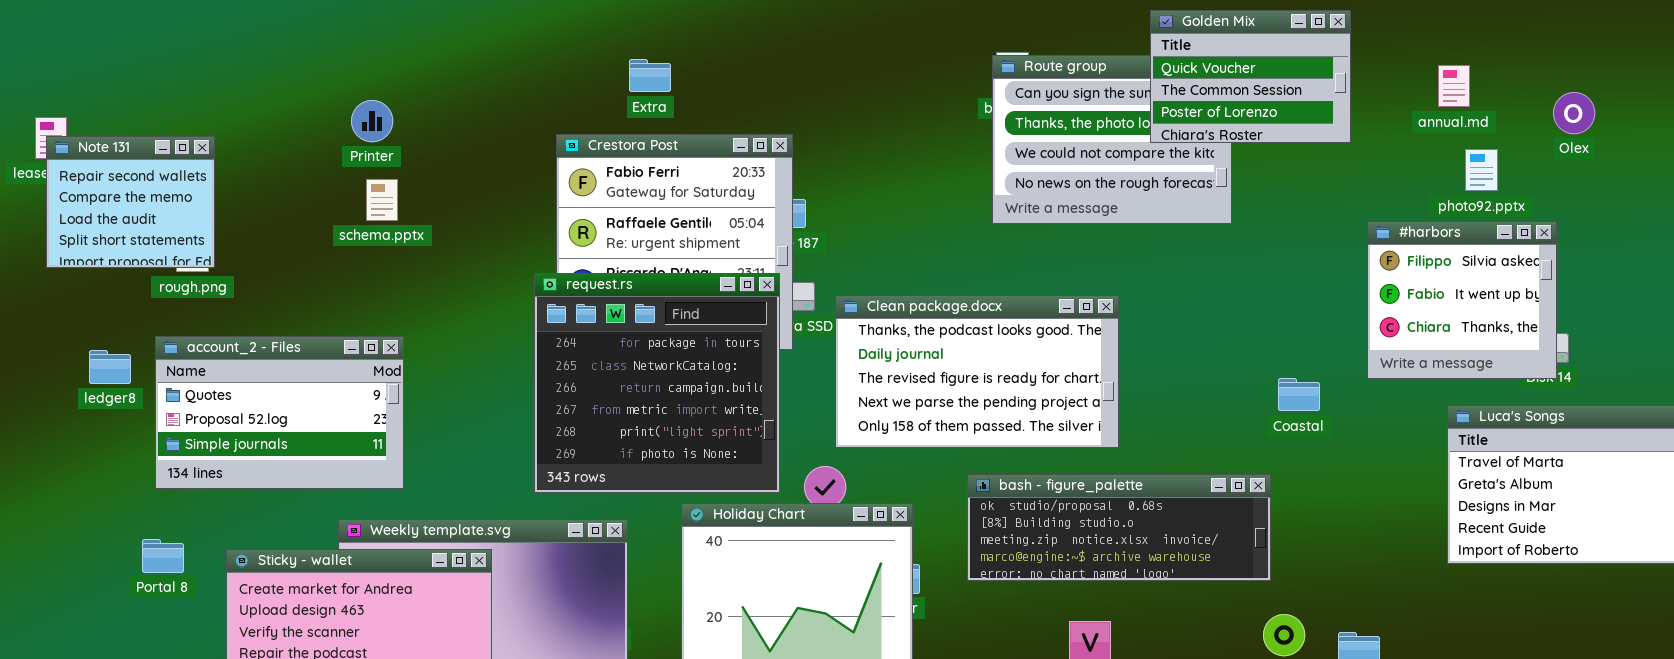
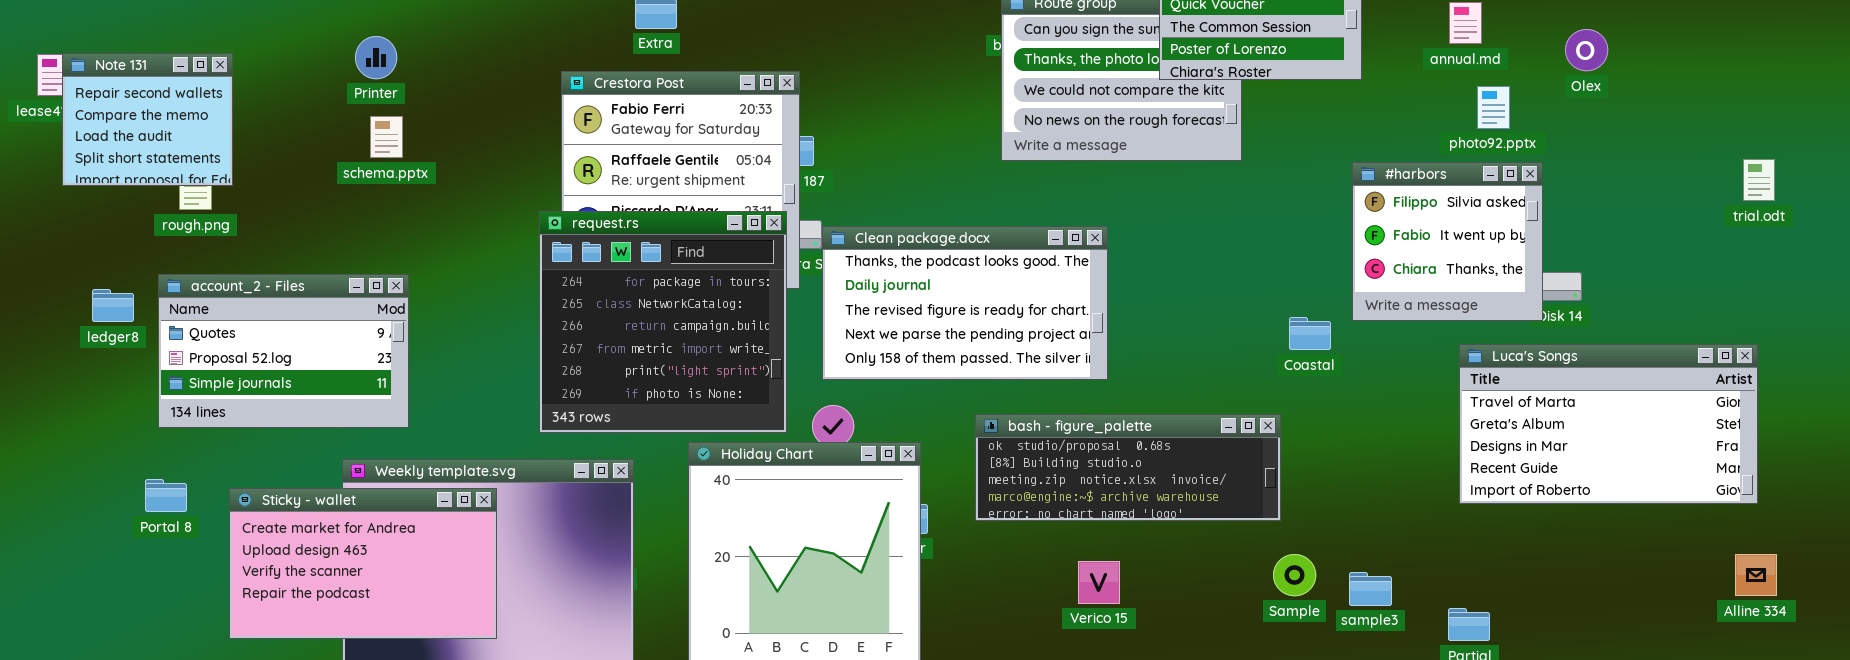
Note 131: [46,136,215,268] -> [62,53,233,186], moved
#harbors: [1367,221,1557,379] -> [1352,162,1543,321], moved
Clean package.docx: [835,295,1119,448] -> [822,226,1108,380], moved

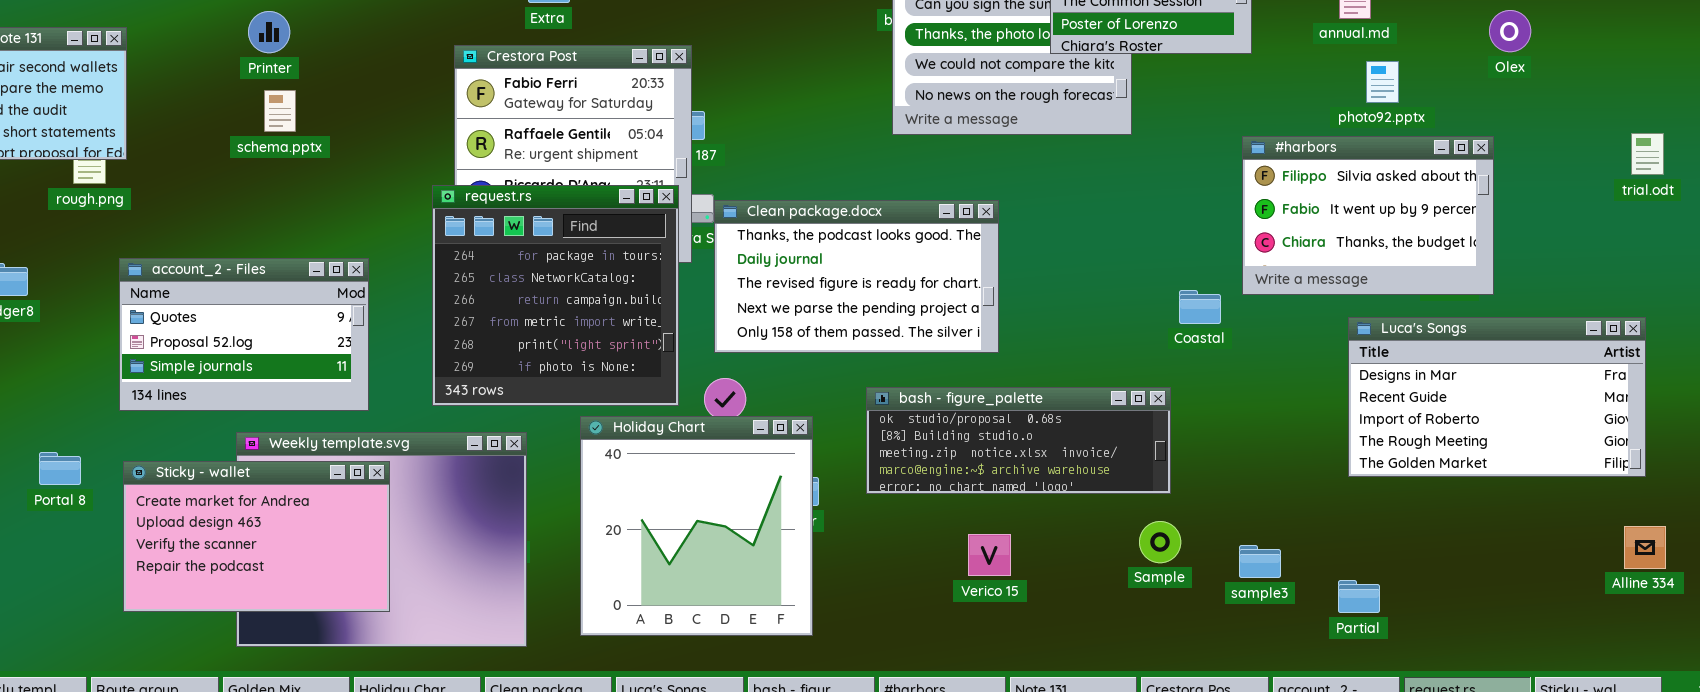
Olex: [1565,29,1608,71] -> [1489,10,1531,52], moved
#harbors: [1352,162,1543,321] -> [1242,136,1494,295], resized
account_2 - Files: [158,274,409,428] -> [119,258,369,411], moved
Luca's Songs: [1459,344,1758,504] -> [1348,317,1646,477], scrolled down 2 rows
Sample: [1273,554,1316,596] -> [1139,521,1181,563], moved

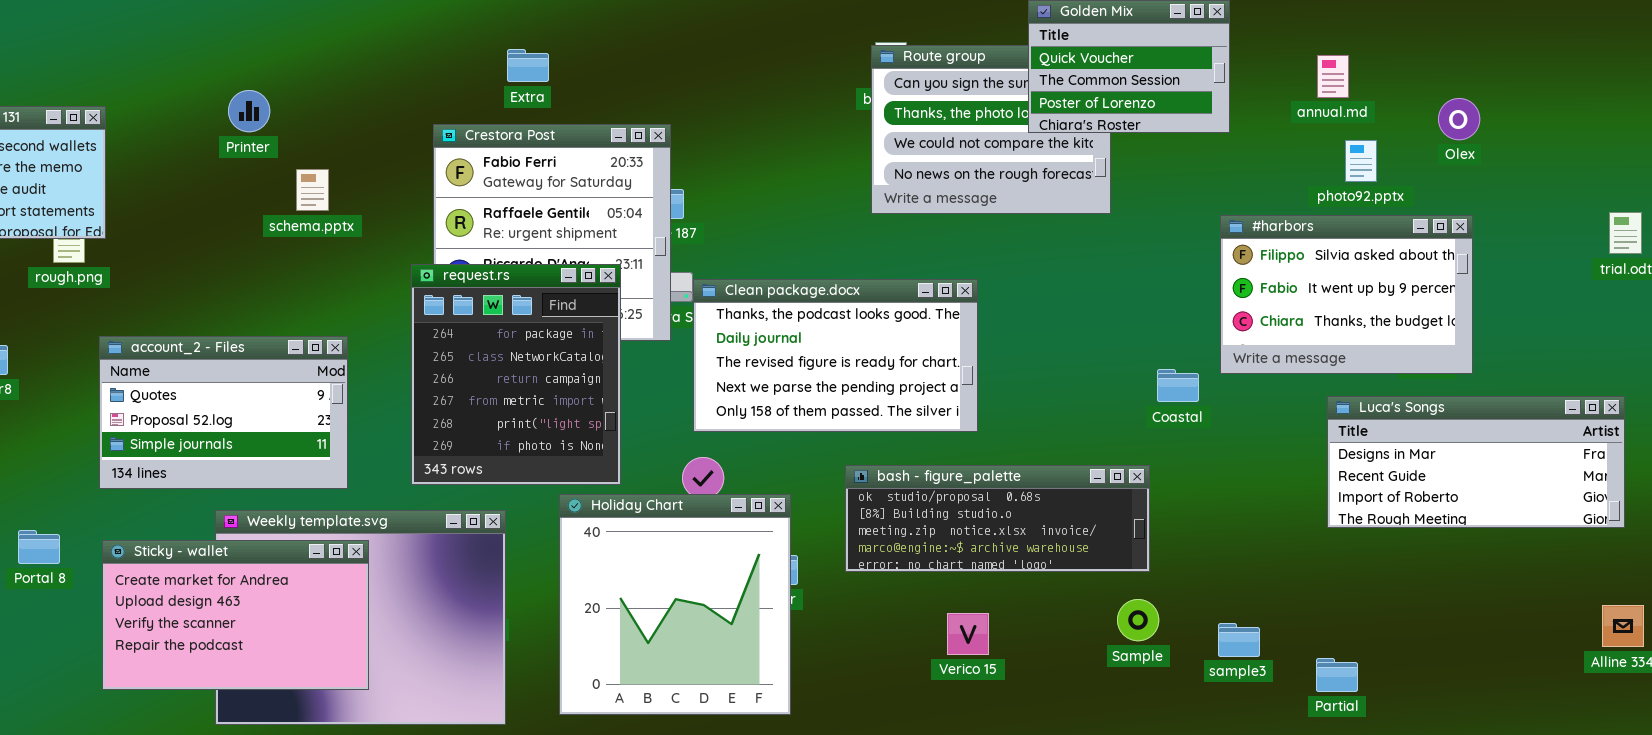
Olex: [1489,10,1531,52] -> [1438,98,1480,140], moved
schema.pptx: [264,90,296,132] -> [296,169,329,211], moved
request.rs: [432,185,679,406] -> [411,264,621,485], resized
Luca's Songs: [1348,317,1646,477] -> [1327,396,1625,528], resized

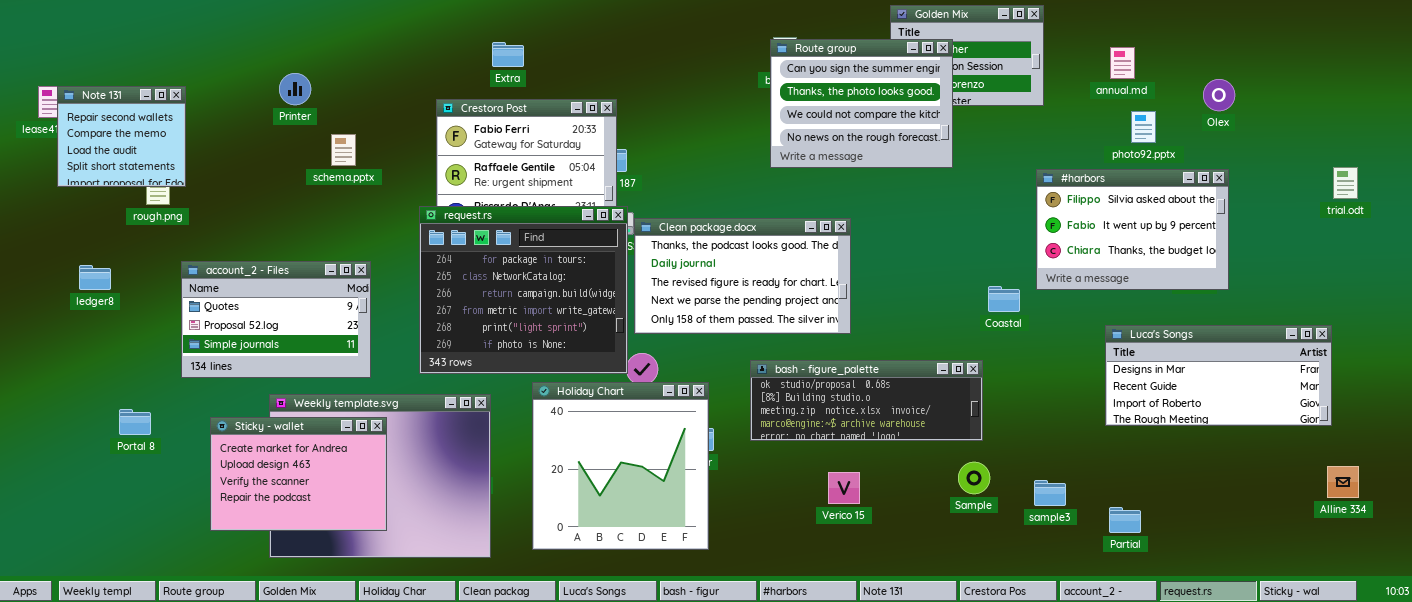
Route group: [871,45,1111,214] -> [770,39,953,168], raised
request.rs: [411,264,621,485] -> [419,206,628,374], resized
Luca's Songs: [1327,396,1625,528] -> [1105,325,1332,426], moved
Sticky - wallet: [102,540,369,690] -> [210,417,387,531], resized

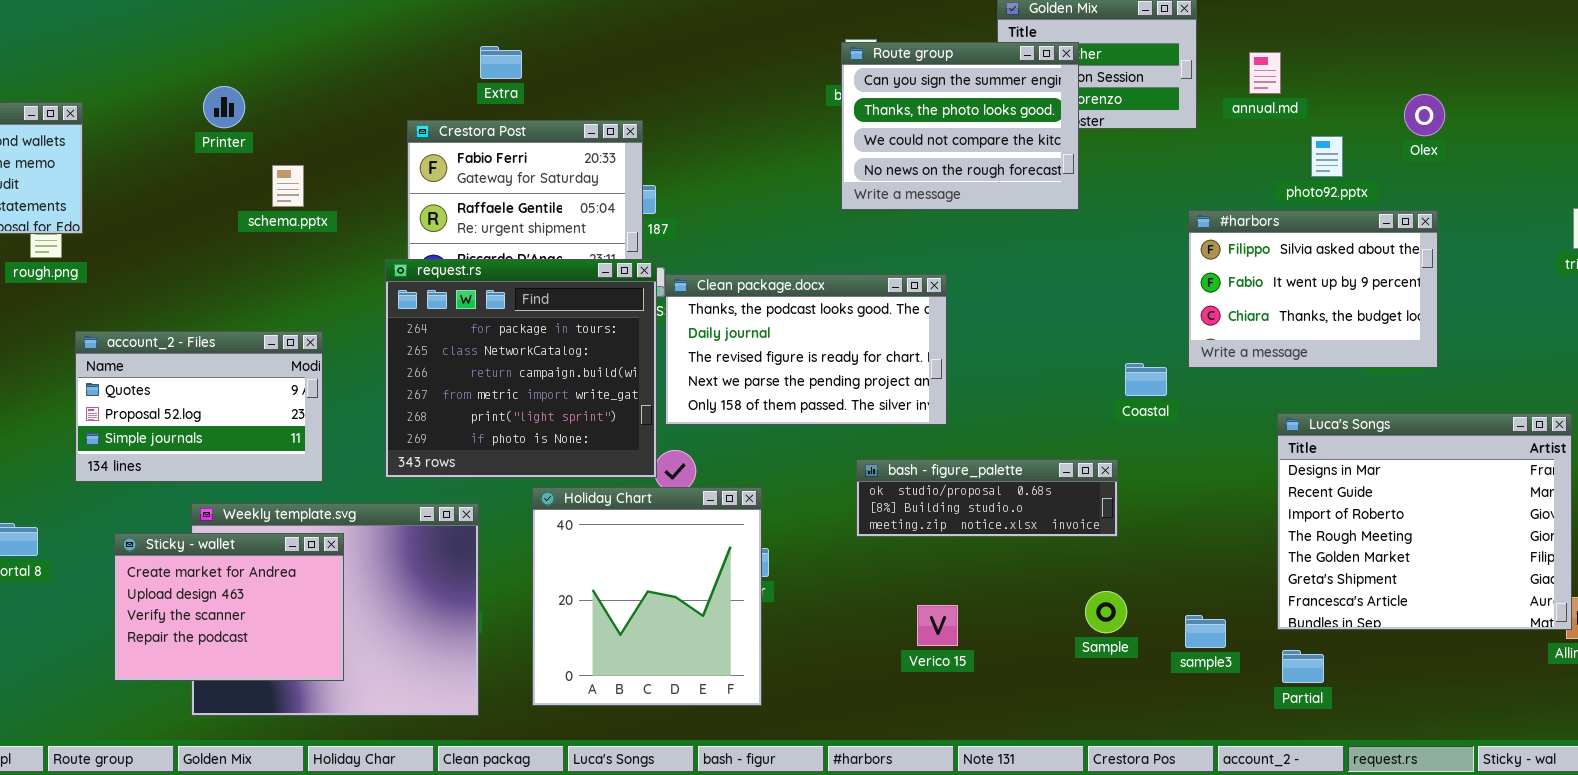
annual.md: [1110,47,1135,79] -> [1249,52,1281,94], moved
Luca's Songs: [1105,325,1332,426] -> [1277,413,1572,630], resized
bash - figure_palette: [750,360,983,441] -> [856,459,1118,537], resized

